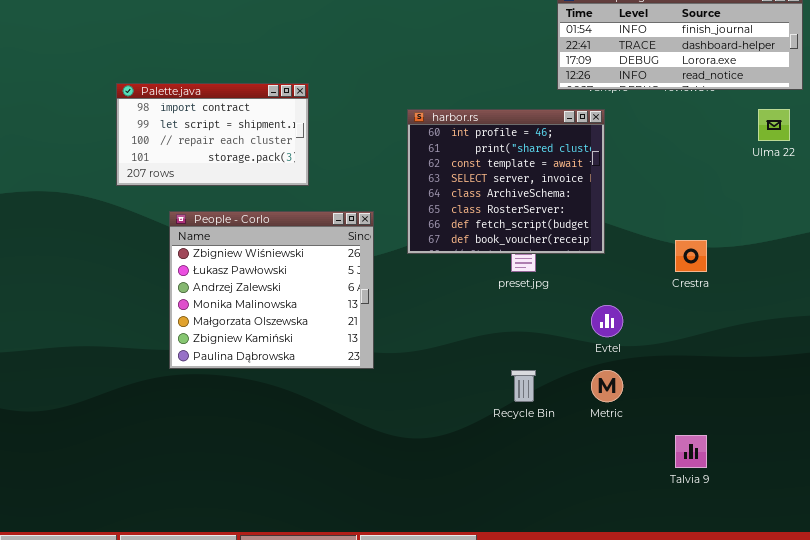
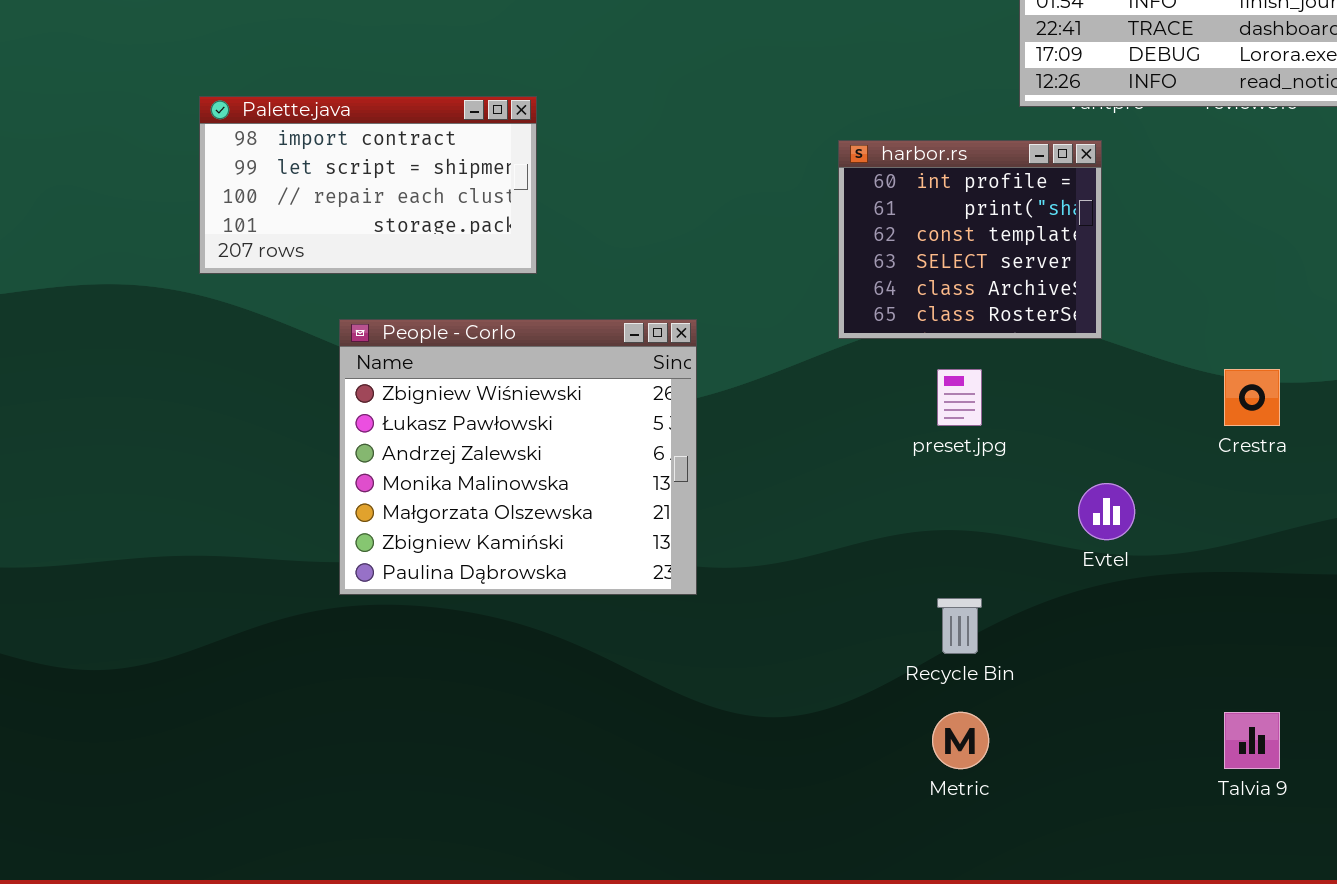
Palette.java: [116,83,309,186] -> [199,96,537,274], moved
harbor.rs: [407,109,605,254] -> [838,140,1102,339], resized
Metric: [591,370,623,402] -> [932,712,989,769], moved

